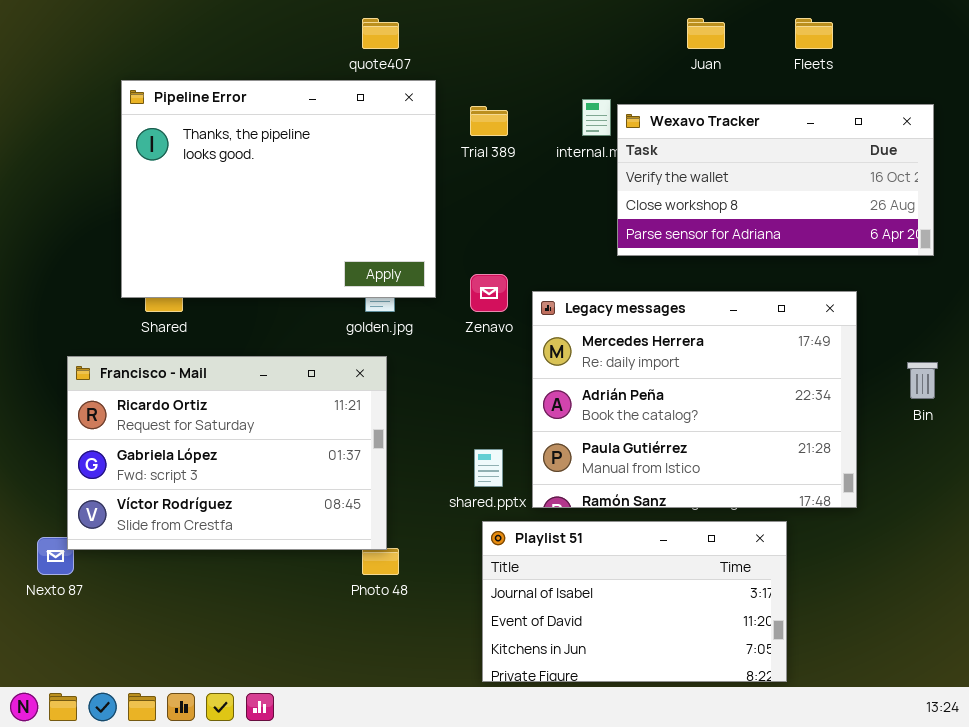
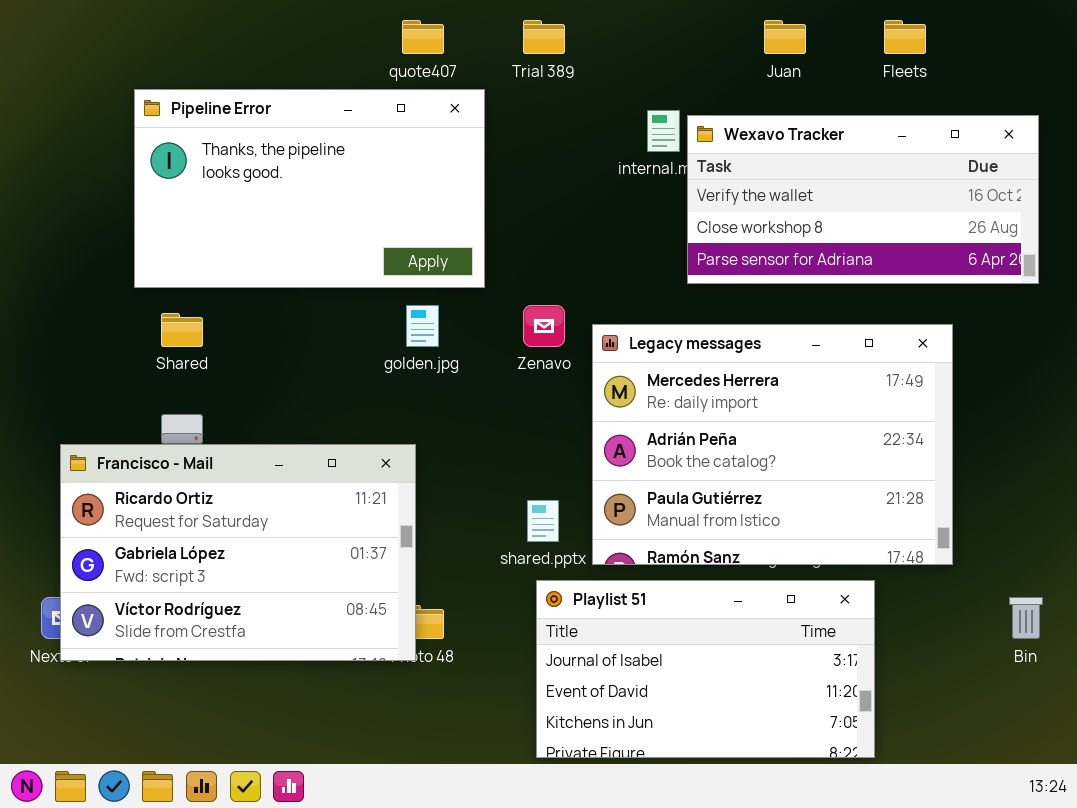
Pipeline Error: [121,80,436,298] -> [134,89,485,288], resized
Trial 389: [470,106,508,136] -> [523,20,565,54], moved
Francisco - Mail: [67,356,387,550] -> [60,444,416,661], moved
Bin: [907,362,938,399] -> [1009,597,1043,639], moved

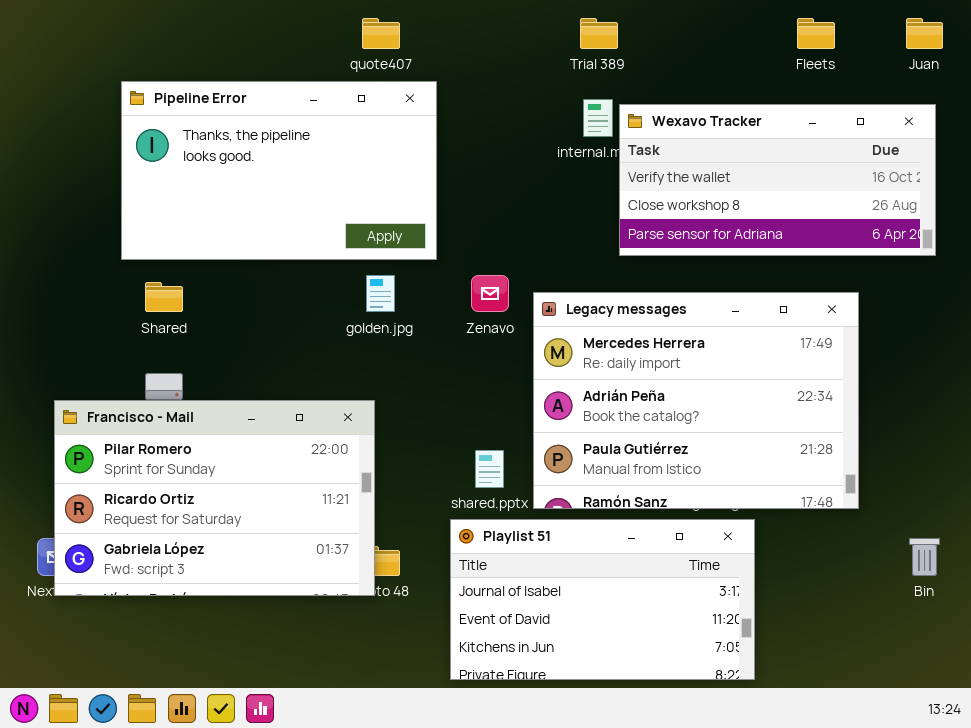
Trial 389: [523,20,565,54] -> [580,18,618,49], moved
Juan: [764,20,806,54] -> [906,18,943,49], moved
Francisco - Mail: [60,444,416,661] -> [54,400,375,596], scrolled up 1 row
Playlist 51: [536,580,875,758] -> [450,519,755,680], moved

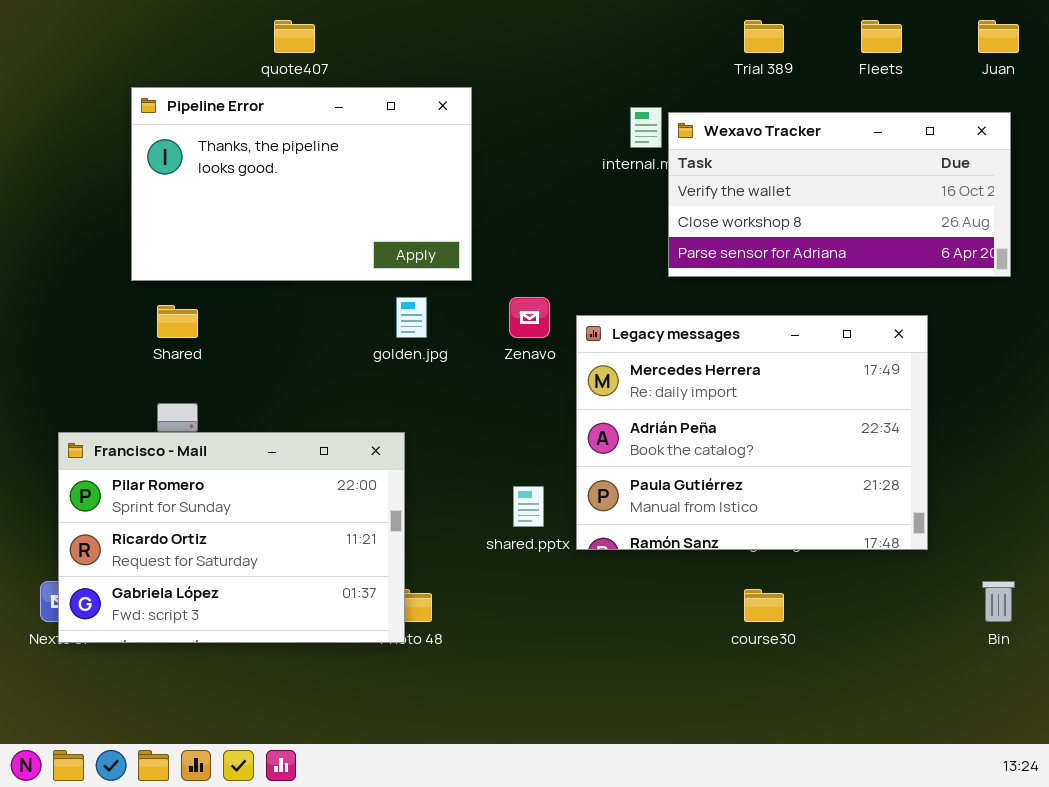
quote407: [362,18,400,49] -> [274,20,315,53], moved
Trial 389: [580,18,618,49] -> [744,20,784,53], moved
Playlist 51: [450,519,755,680] -> none, closed

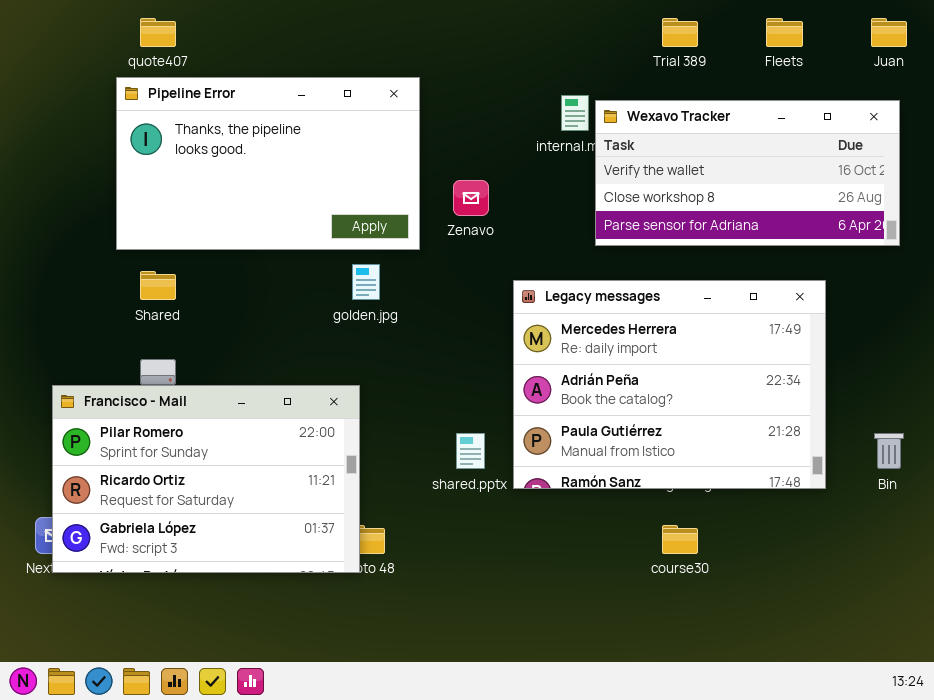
quote407: [274,20,315,53] -> [140,18,176,47], moved
Zenavo: [509,297,550,338] -> [453,180,489,216], moved
Bin: [982,581,1015,622] -> [874,433,904,469], moved

